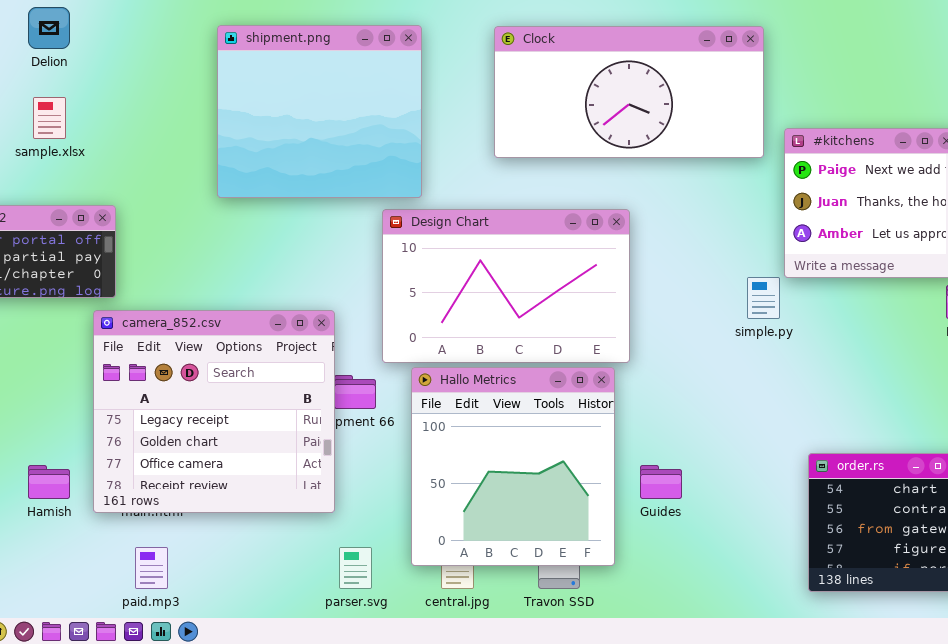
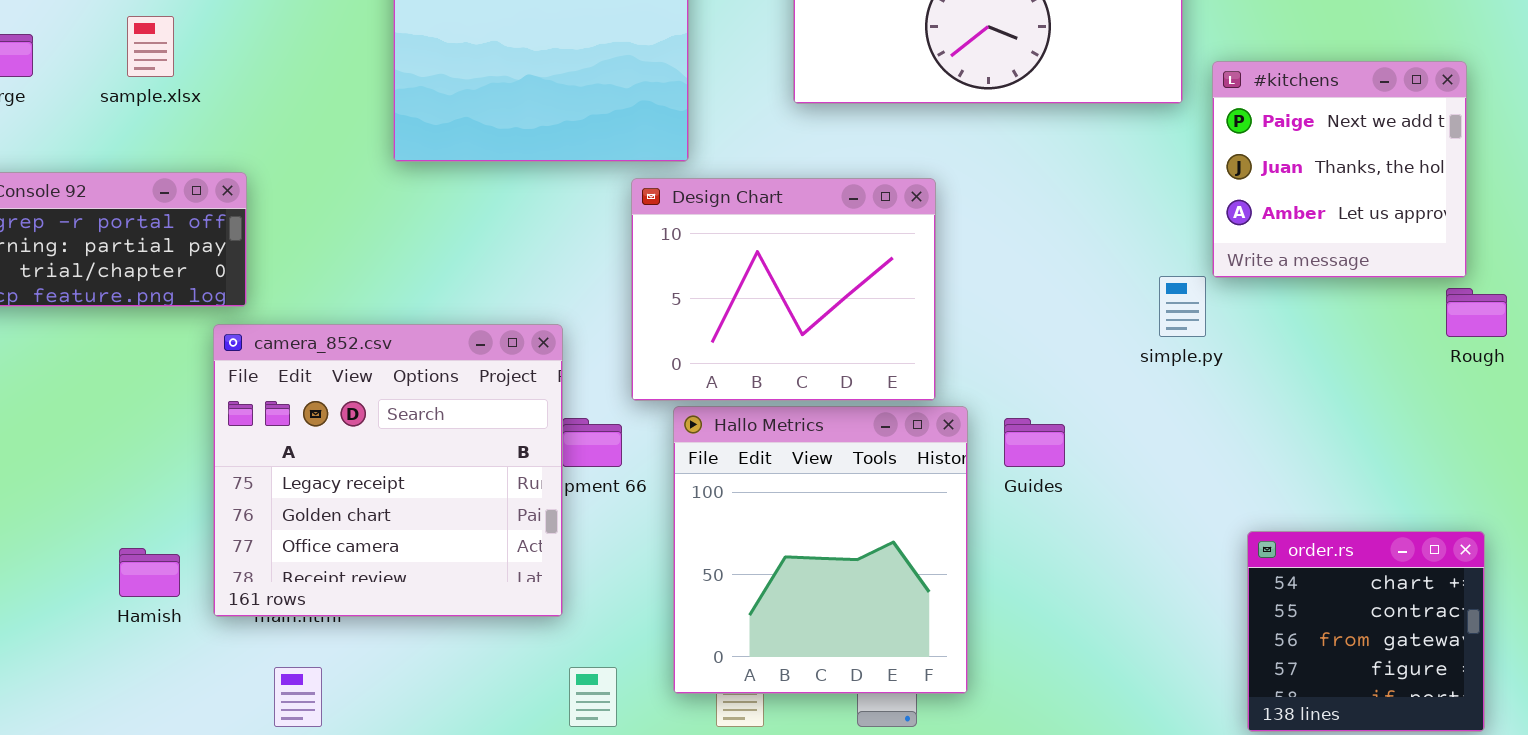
Design Chart: [382,209,630,363] -> [631,178,936,401], resized
Guides: [640,465,682,499] -> [1004,418,1065,467], moved

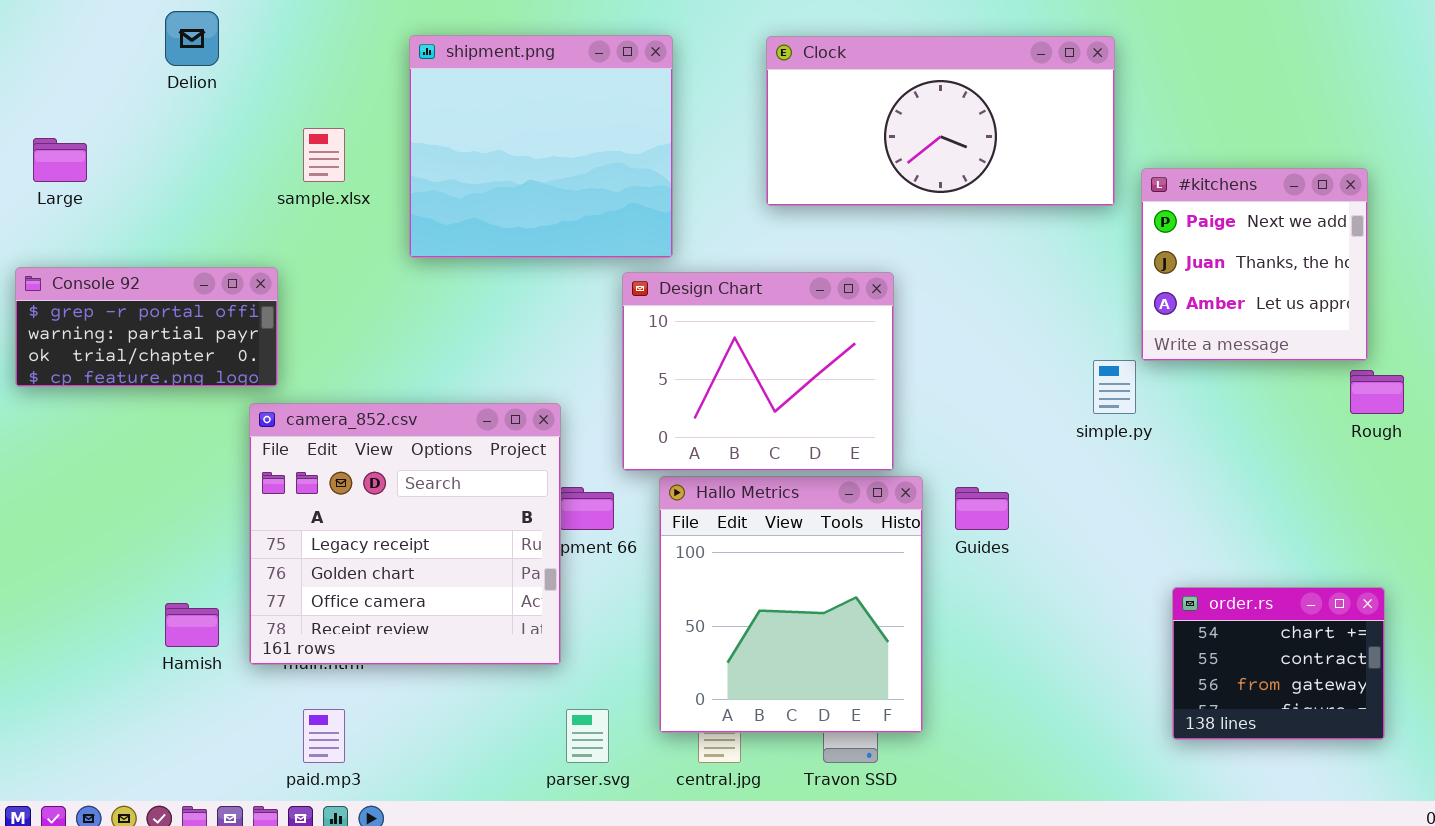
sample.xlsx: [127,16,174,77] -> [303,128,345,182], moved
order.rs: [1247,531,1485,732] -> [1172,587,1385,740], resized

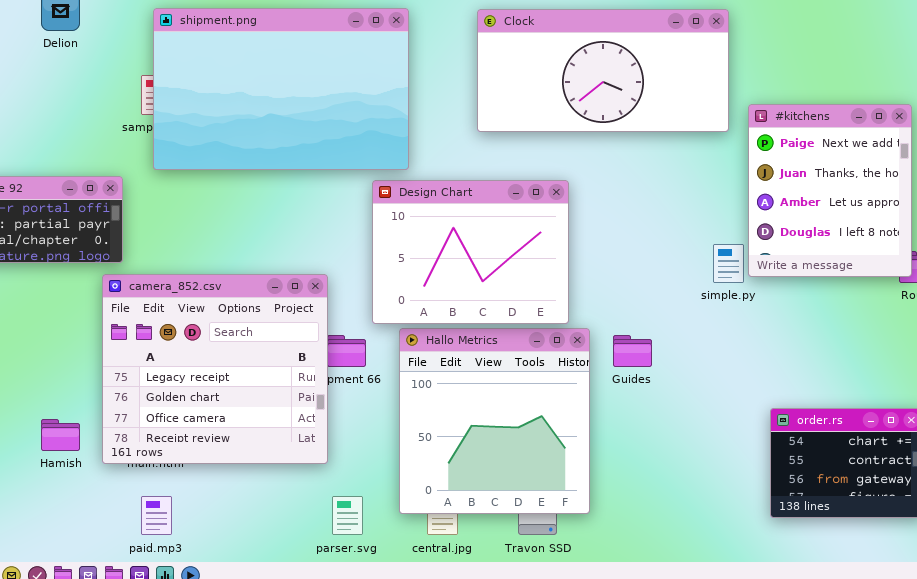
shipment.png: [409,35,673,258] -> [153,8,409,170], resized
#kitchens: [1141,168,1368,361] -> [748,104,912,277], resized

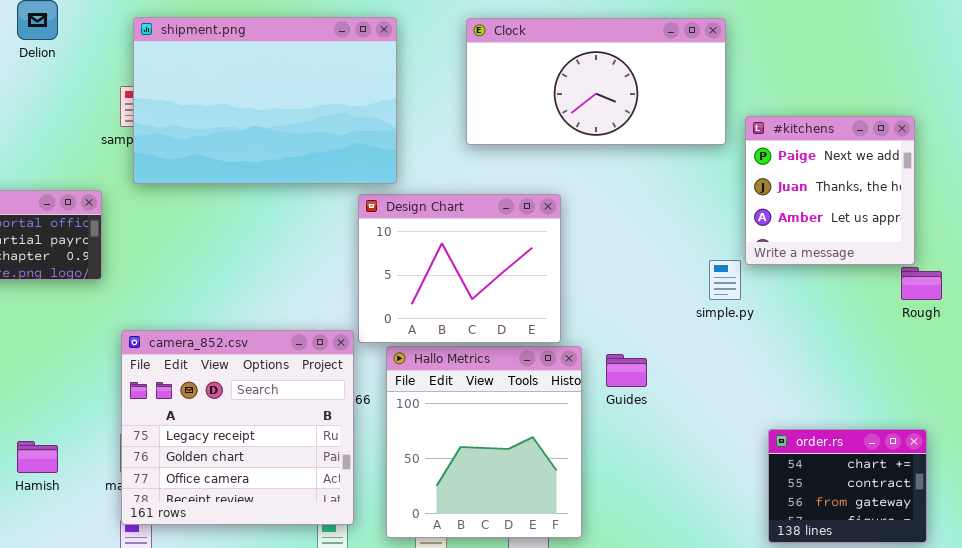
#kitchens: [748,104,912,277] -> [745,116,915,265], resized
camera_852.csv: [102,274,328,464] -> [121,330,354,525], moved

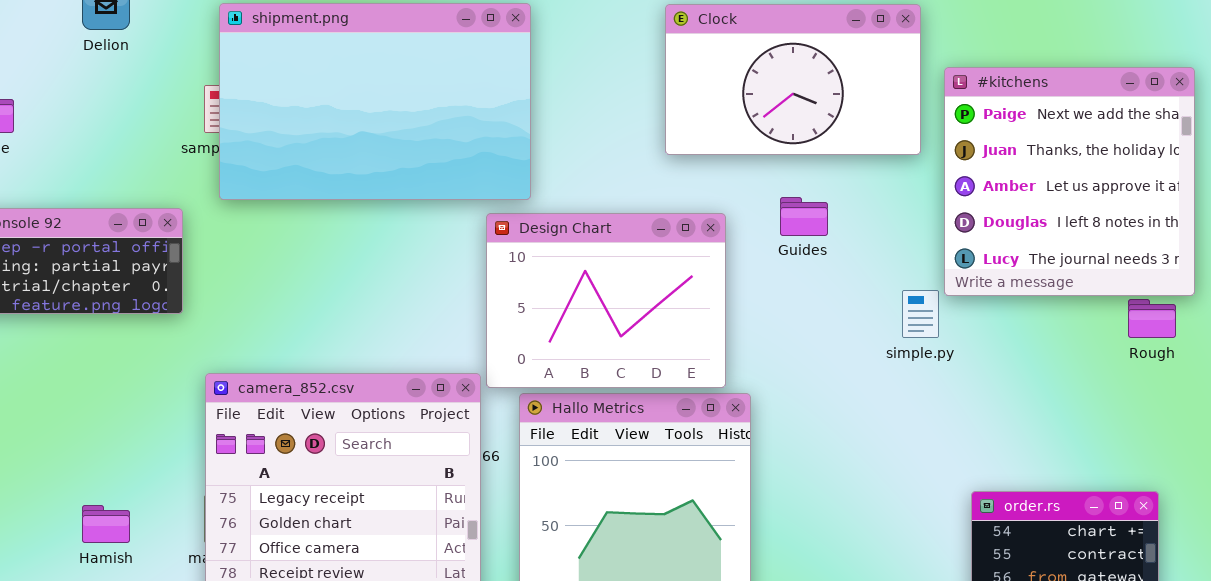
Clock: [466,18,726,145] -> [665,4,921,155], resized
#kitchens: [745,116,915,265] -> [944,67,1195,296], resized
Guides: [606,354,647,387] -> [780,197,828,236], moved

